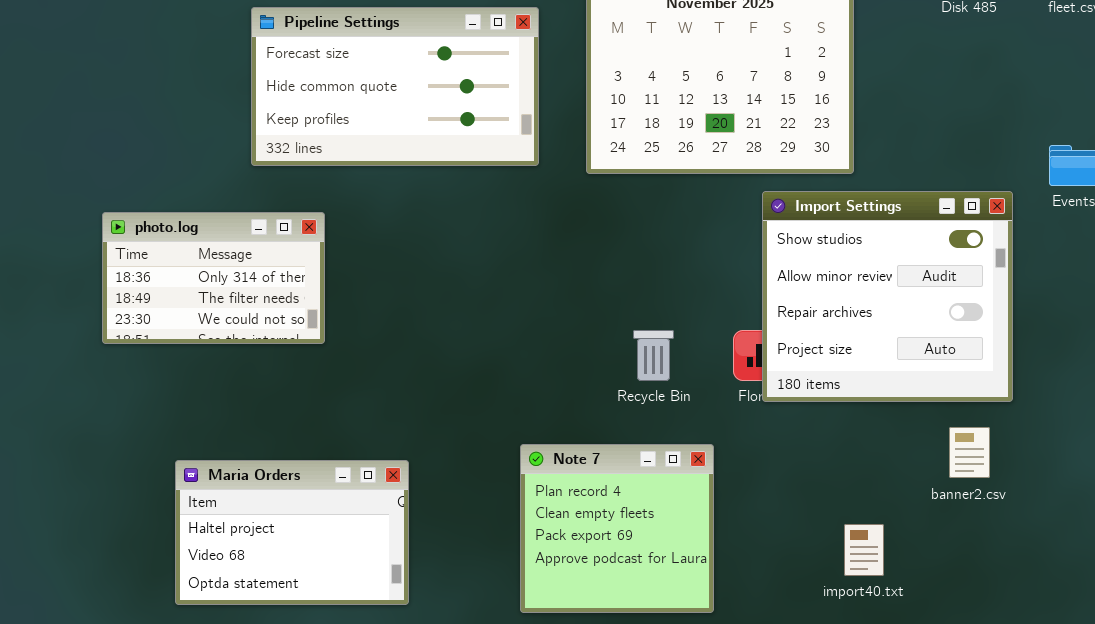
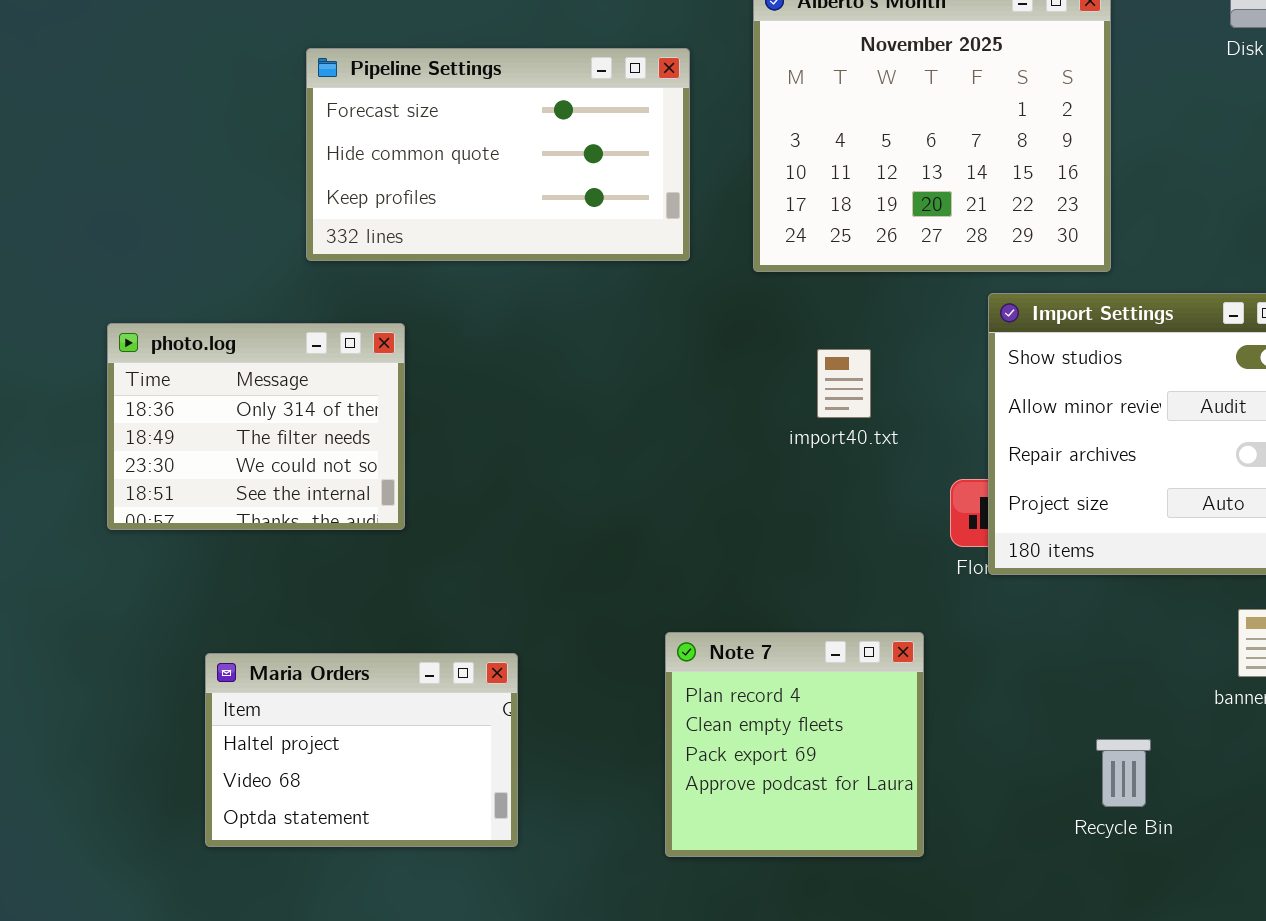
photo.log: [102,212,325,344] -> [107,323,405,530], resized
Recycle Bin: [633,330,674,381] -> [1096,739,1151,807], moved
import40.txt: [844,524,884,576] -> [817,349,871,418], moved

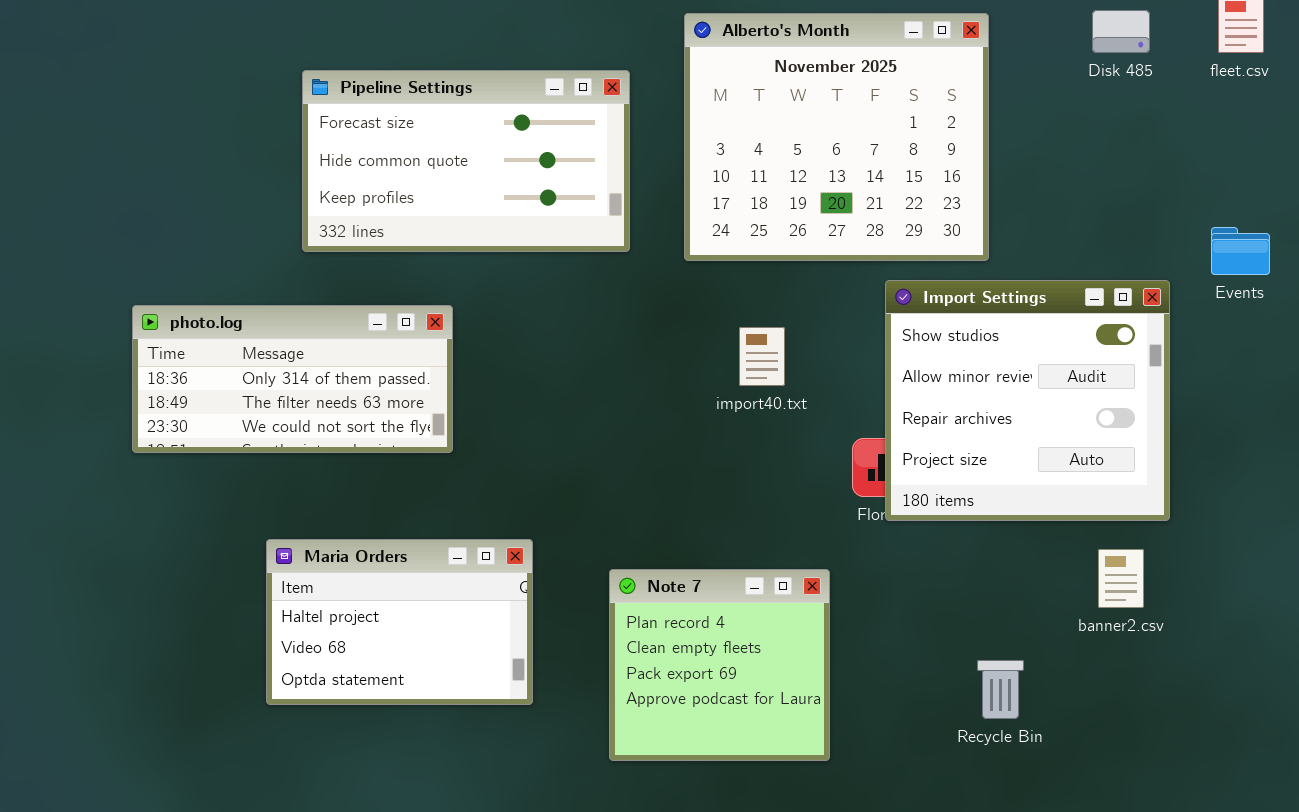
photo.log: [107,323,405,530] -> [132,305,453,453], resized
Maria Orders: [205,653,518,847] -> [266,539,533,705], moved

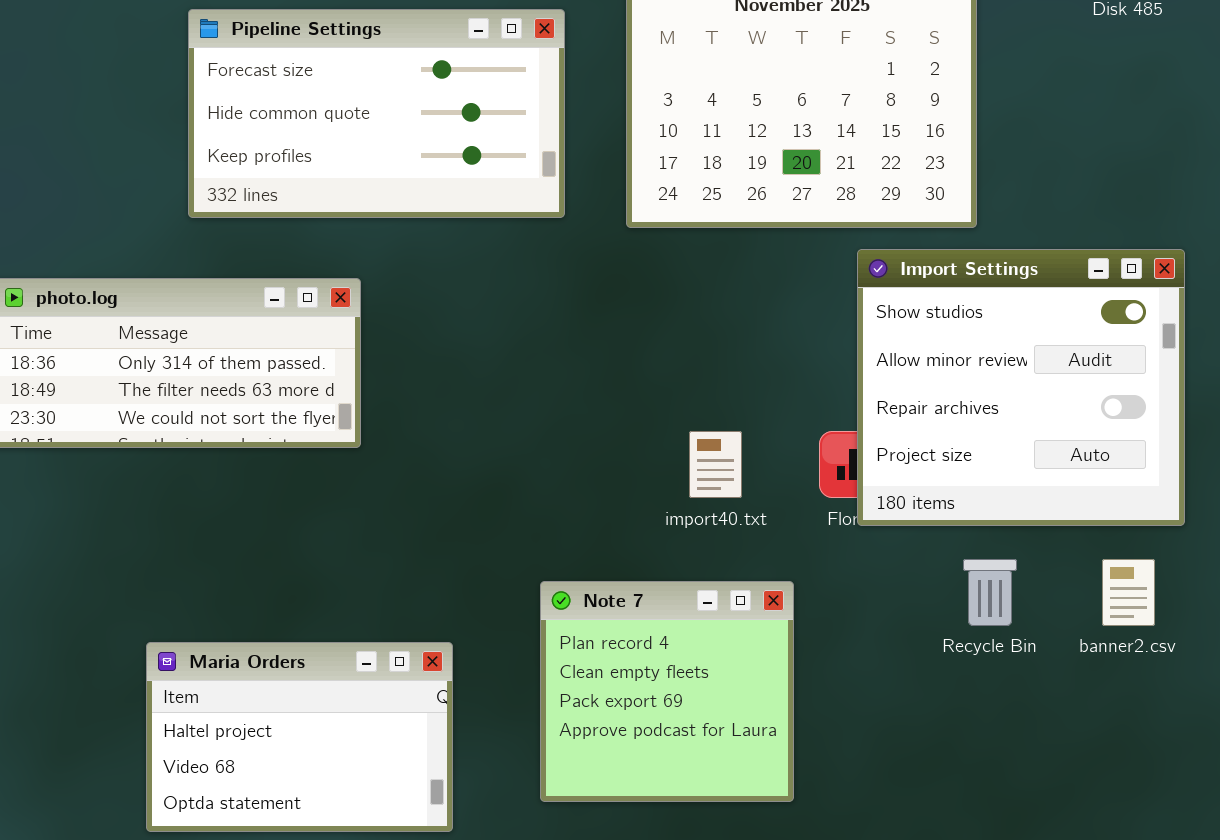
import40.txt: [739,327,785,386] -> [689,431,742,498], moved
Maria Orders: [266,539,533,705] -> [146,642,453,832], moved
Recycle Bin: [977,660,1024,719] -> [963,559,1017,626], moved

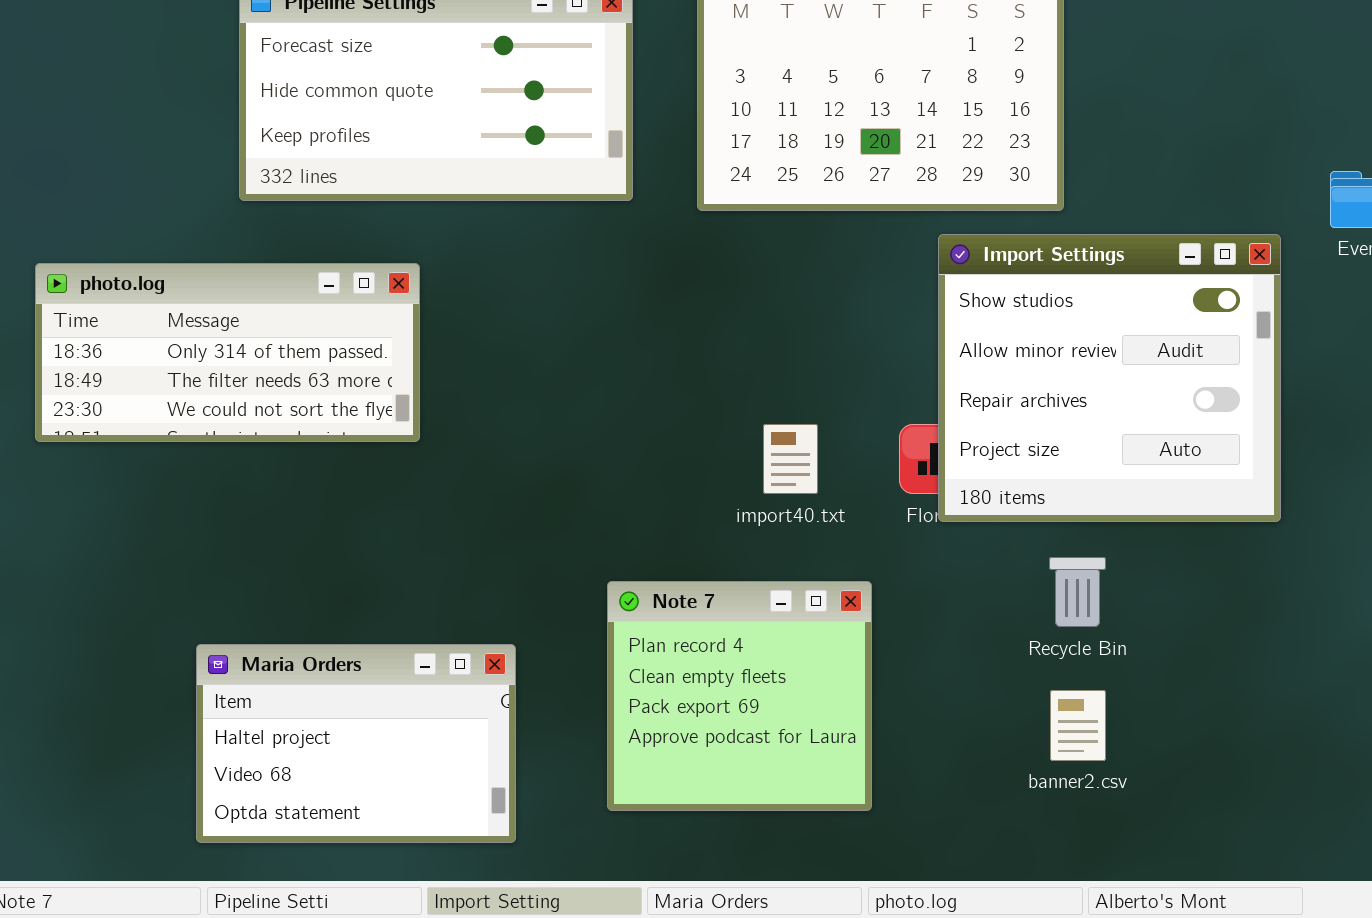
banner2.csv: [1102,559,1155,626] -> [1050,690,1106,761], moved

